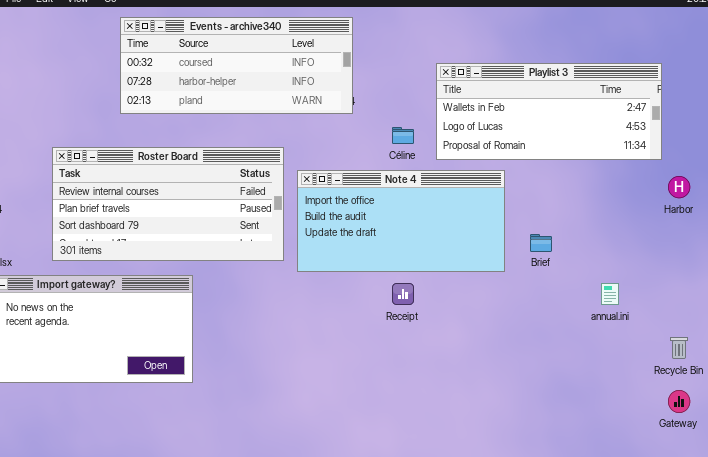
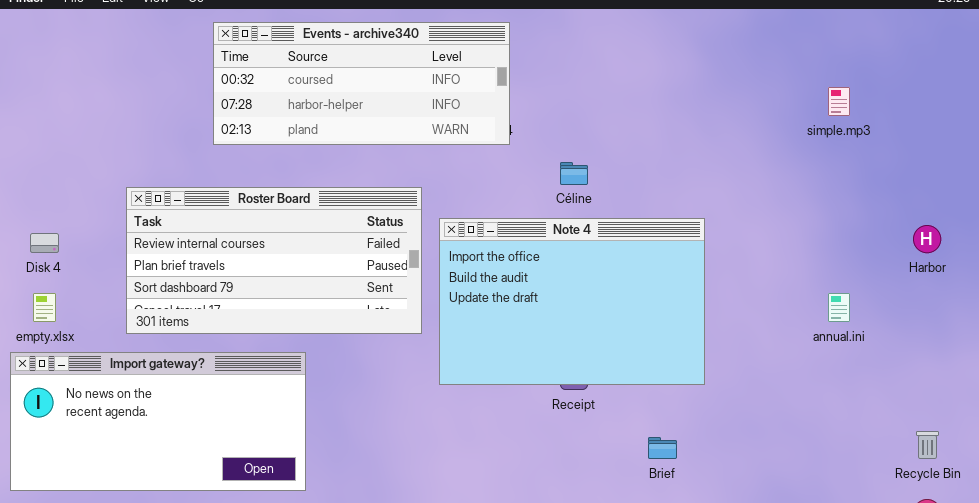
Playlist 3: [436,63,662,160] -> none, closed
Note 4: [297,170,505,272] -> [439,218,705,385], resized
Brief: [530,234,552,252] -> [648,437,677,459], moved
annual.ini: [601,283,619,305] -> [828,293,850,322], moved

